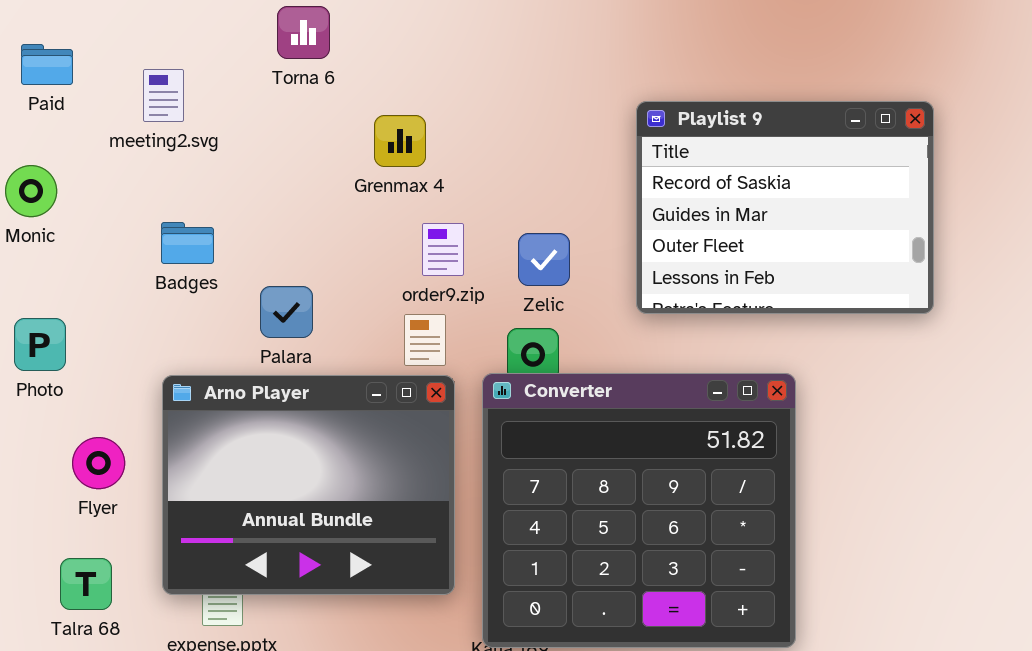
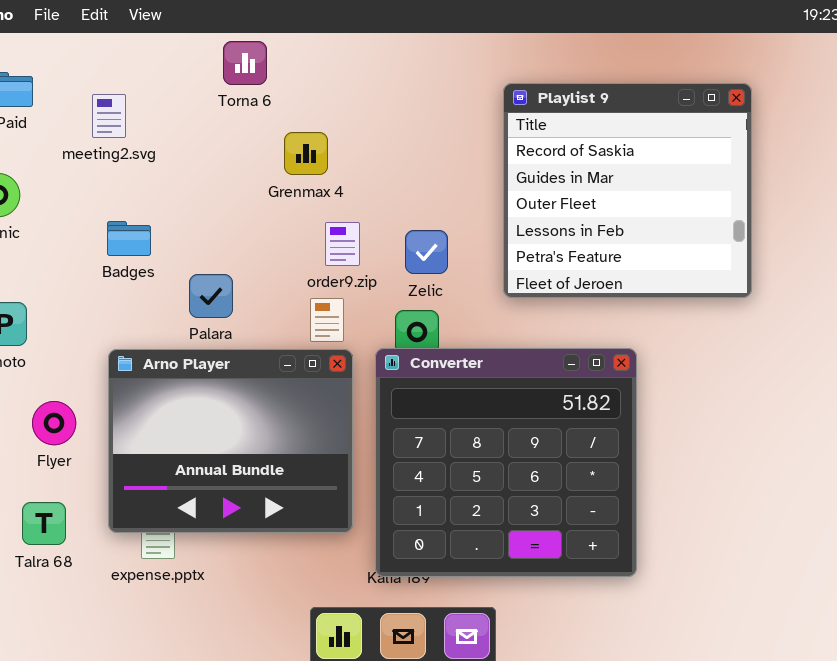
Torna 6: [277,6,330,59] -> [223,41,267,85], moved
Playlist 9: [636,101,934,314] -> [503,83,752,298], resized

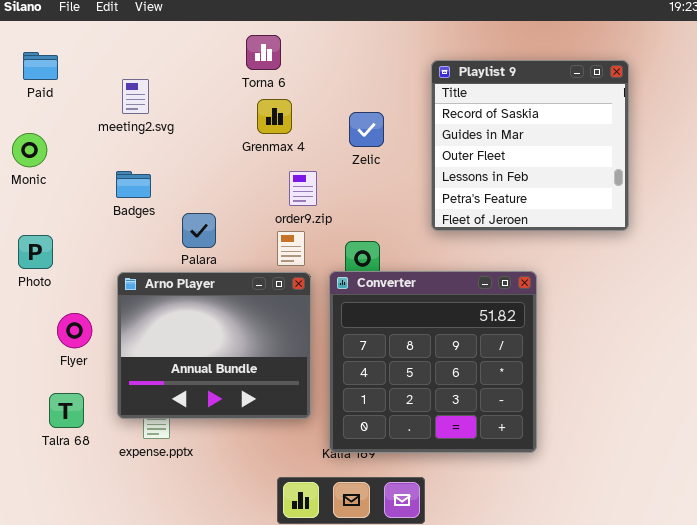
Torna 6: [223,41,267,85] -> [246,35,281,70], moved
meeting2.svg: [92,94,126,138] -> [122,79,149,114], moved
Zelic: [405,230,448,274] -> [349,112,384,147], moved

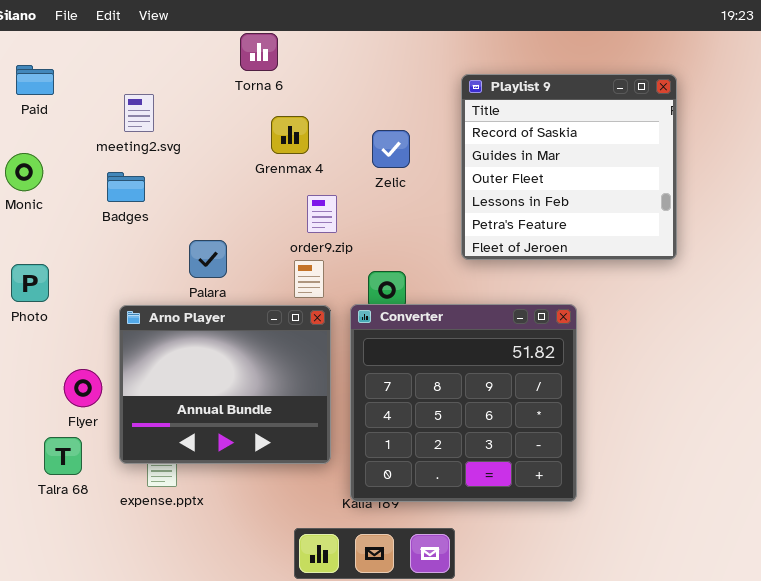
Torna 6: [246,35,281,70] -> [240,33,278,71], moved
Badges: [116,171,151,198] -> [107,172,145,202], moved
Flyer: [57,313,92,348] -> [64,369,102,407], moved

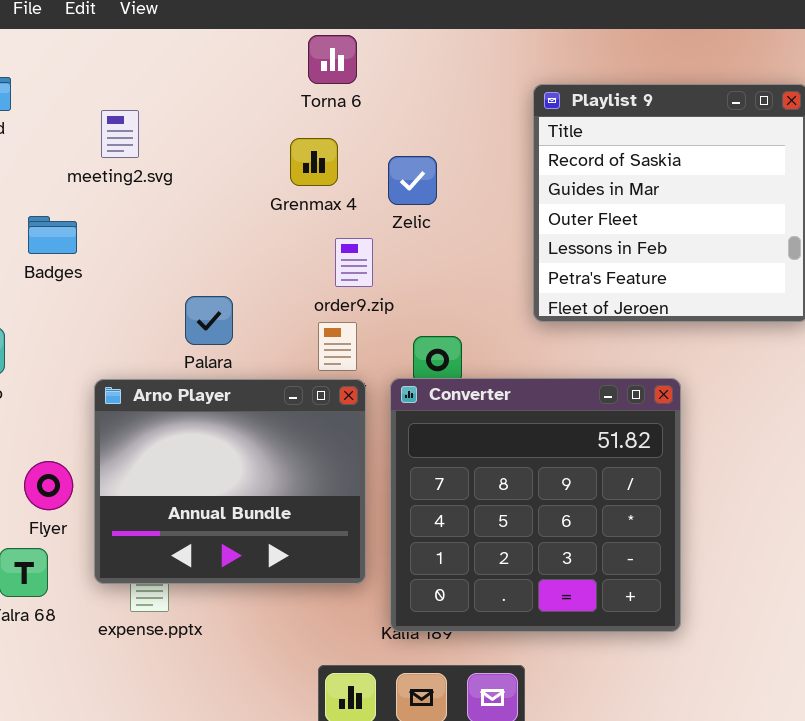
Torna 6: [240,33,278,71] -> [308,35,357,84], moved
Zelic: [372,130,410,168] -> [388,156,437,205], moved
Badges: [107,172,145,202] -> [28,216,77,254], moved

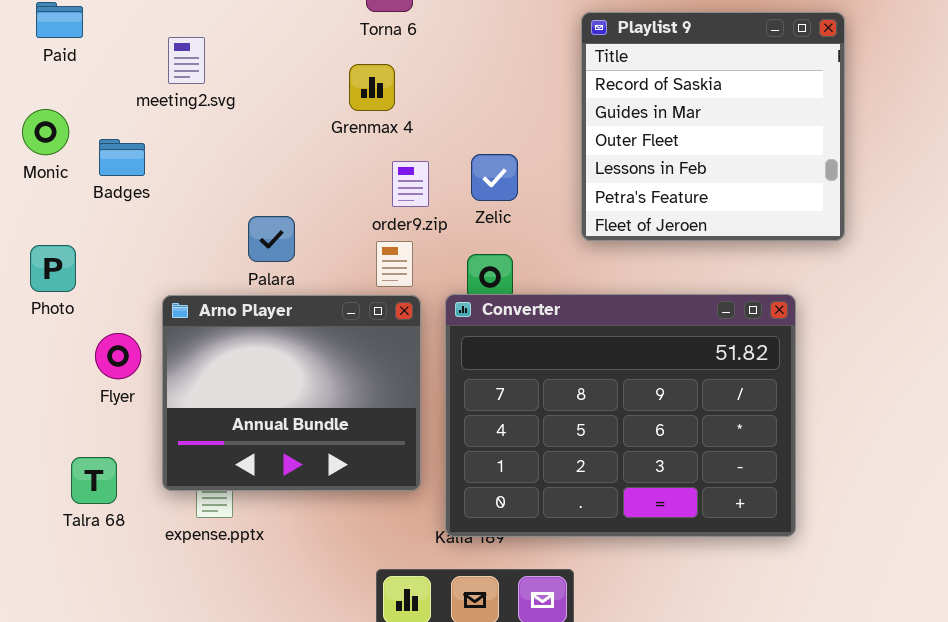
Zelic: [388,156,437,205] -> [471,154,518,201], moved
Converter: [390,378,681,632] -> [445,294,796,537], resized
Flyer: [24,461,73,510] -> [95,333,141,379], moved

